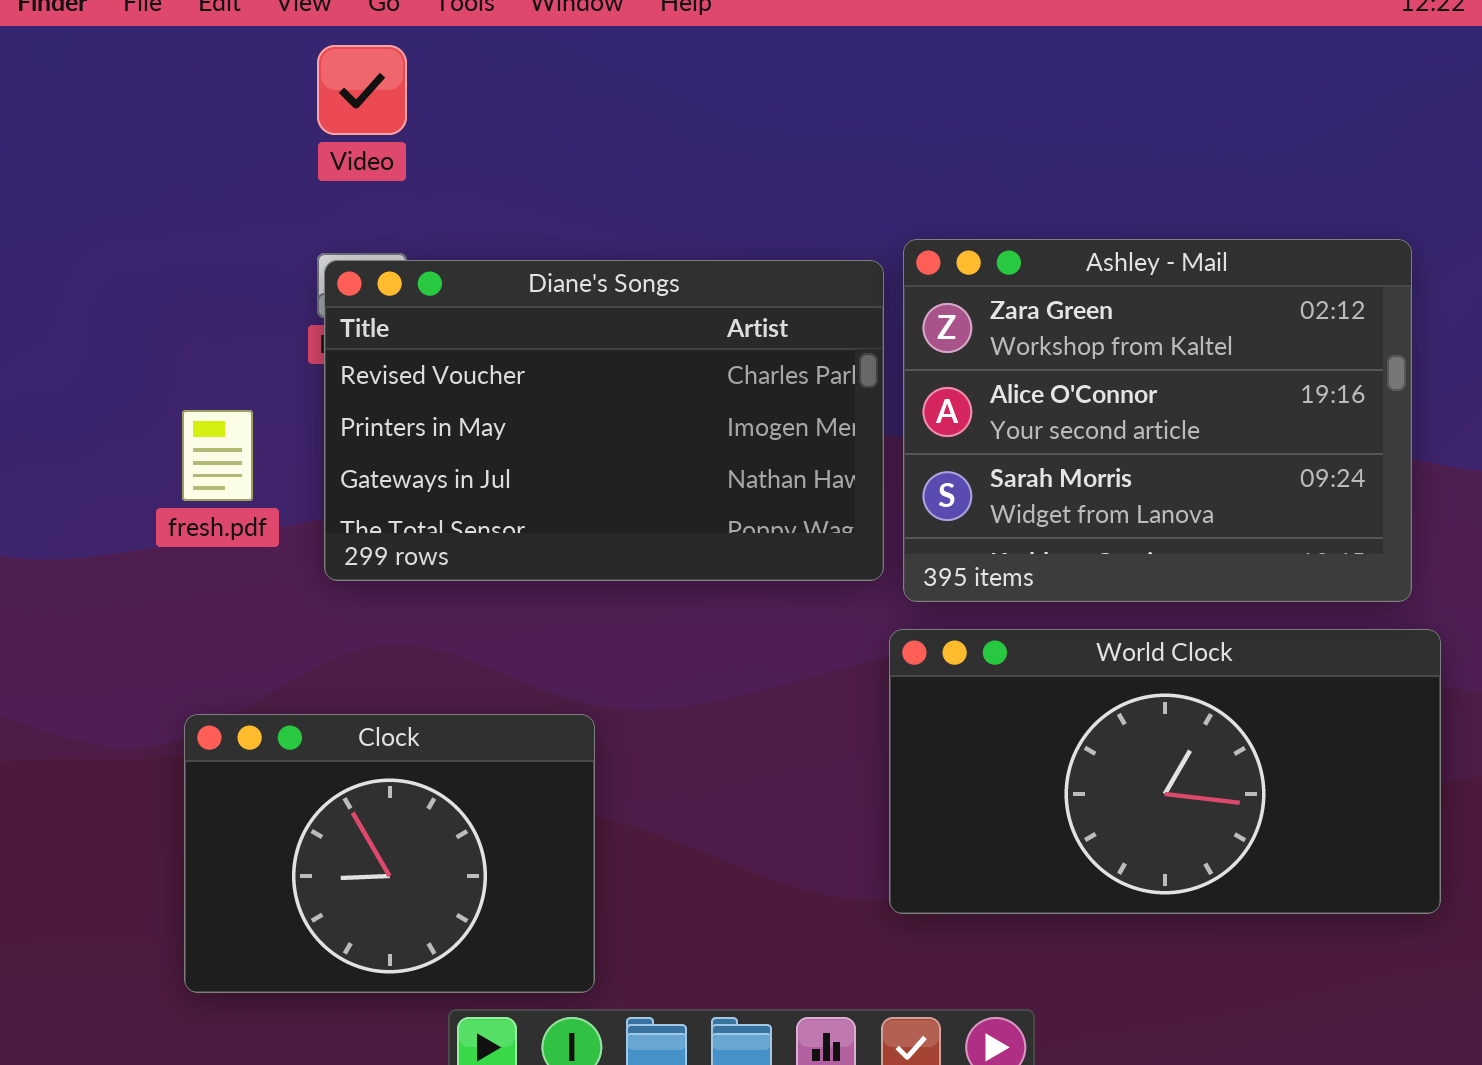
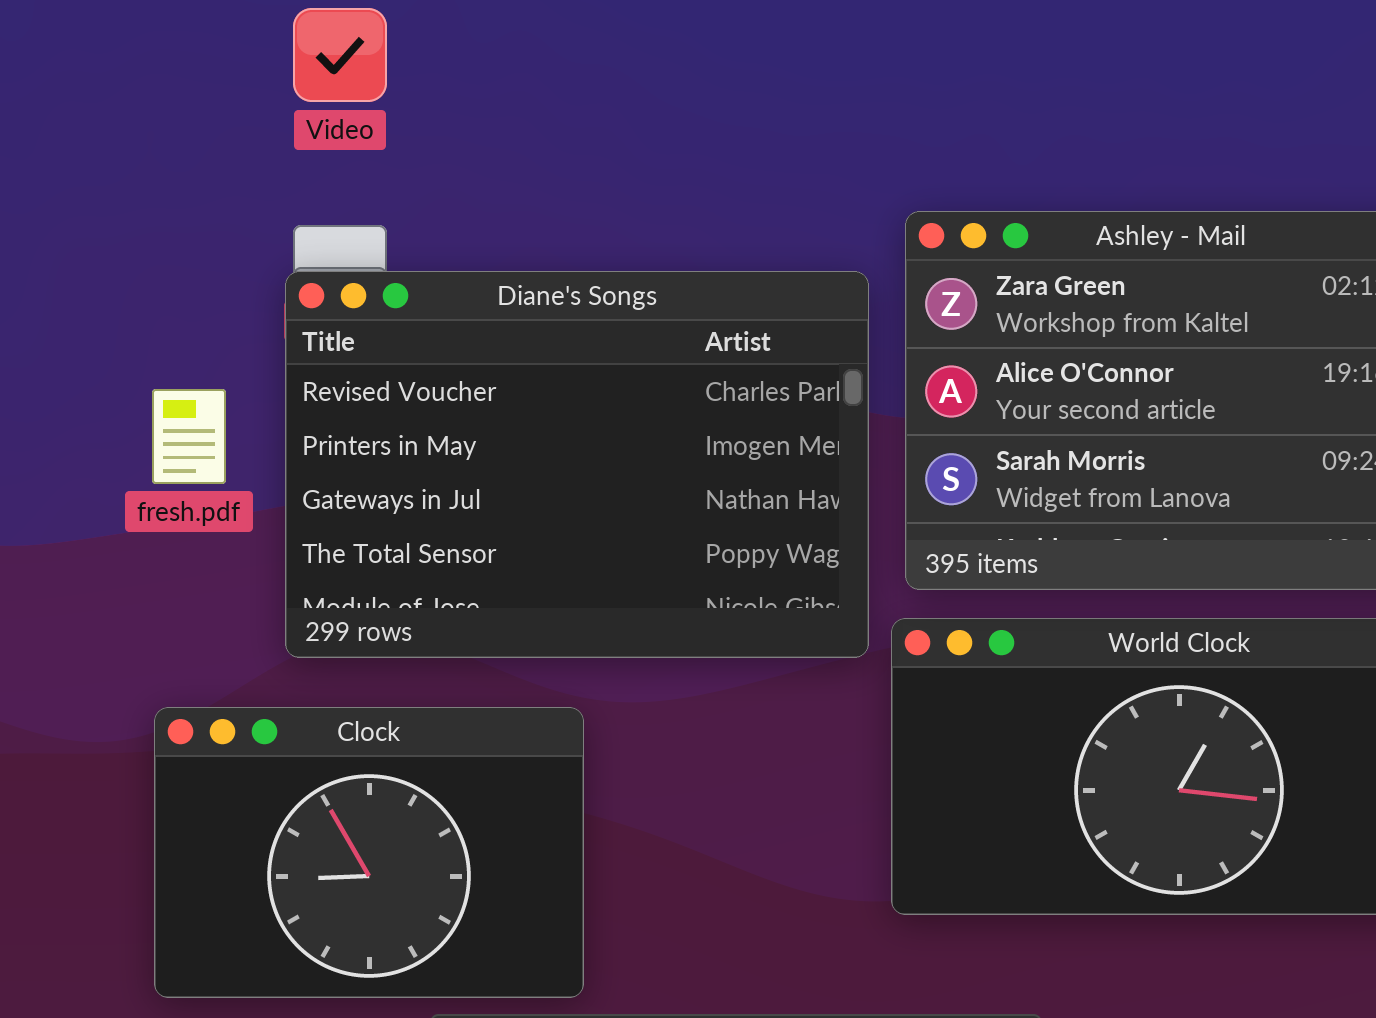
Diane's Songs: [324,260,884,581] -> [285,271,869,658], moved, resized

